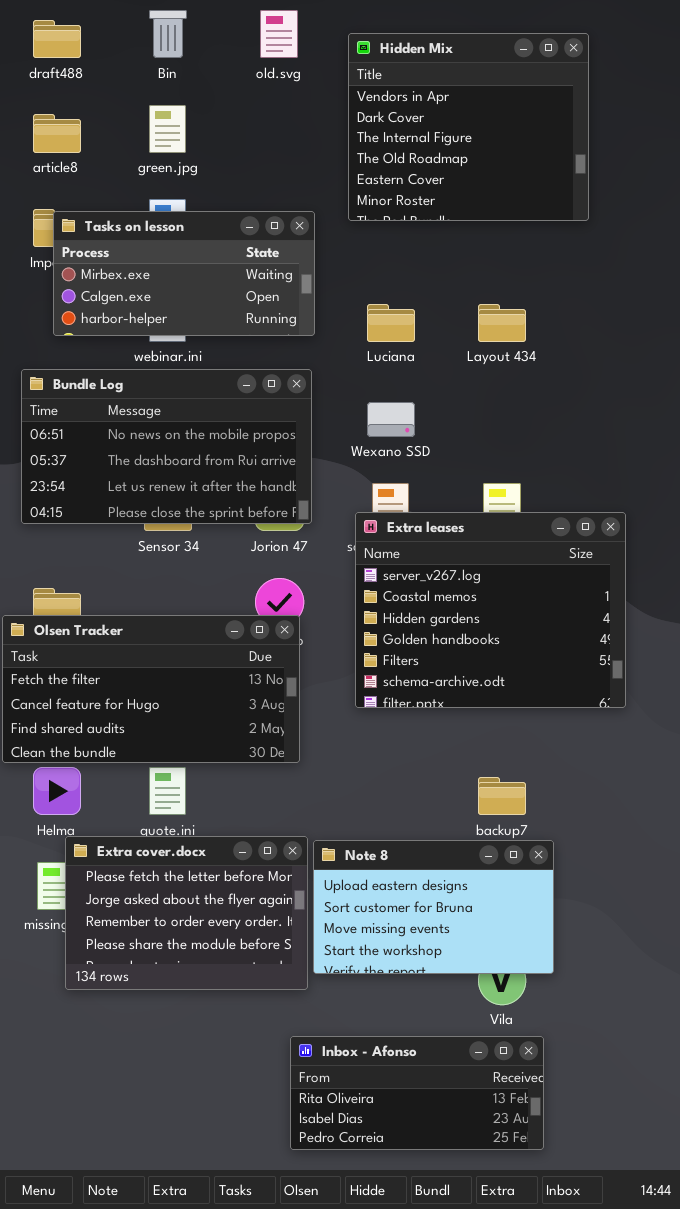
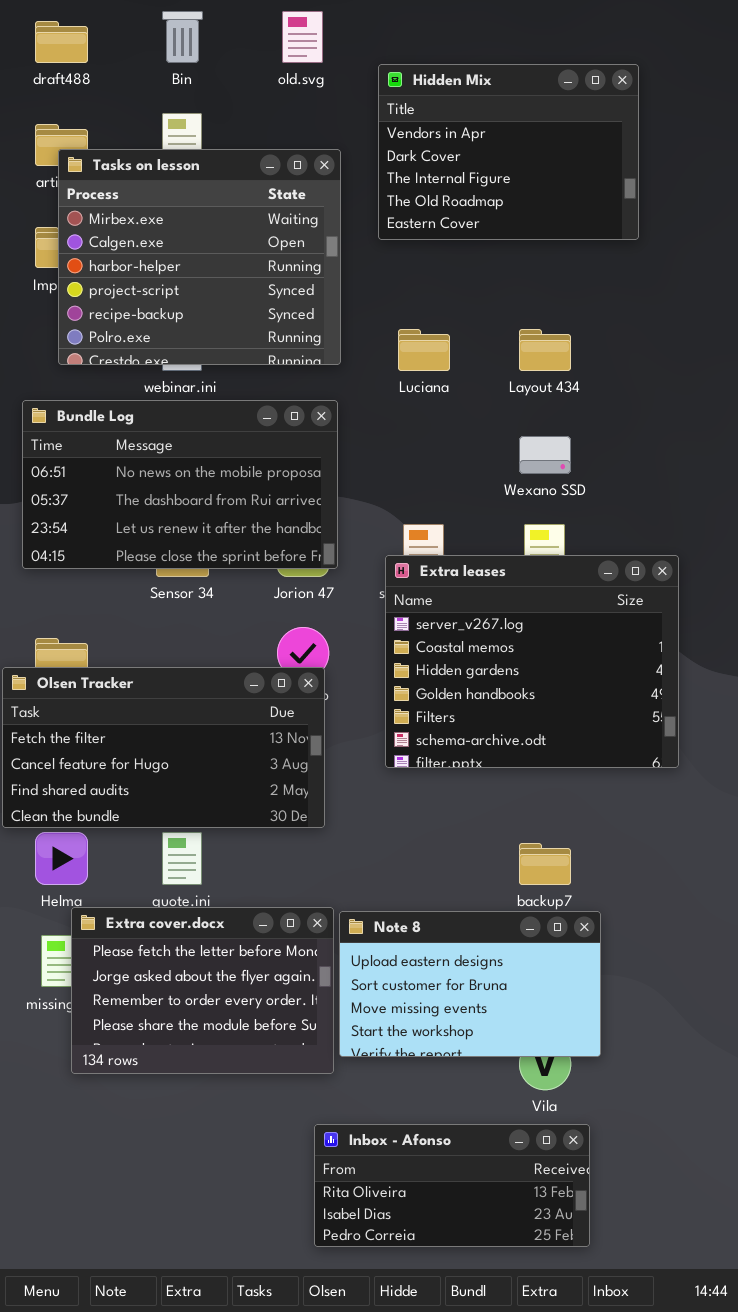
Hidden Mix: [348,33,589,221] -> [378,64,639,240], resized
Tasks on lesson: [53,211,315,336] -> [58,149,341,365], resized
Wexano SSD: [367,402,415,437] -> [519,436,571,474], moved

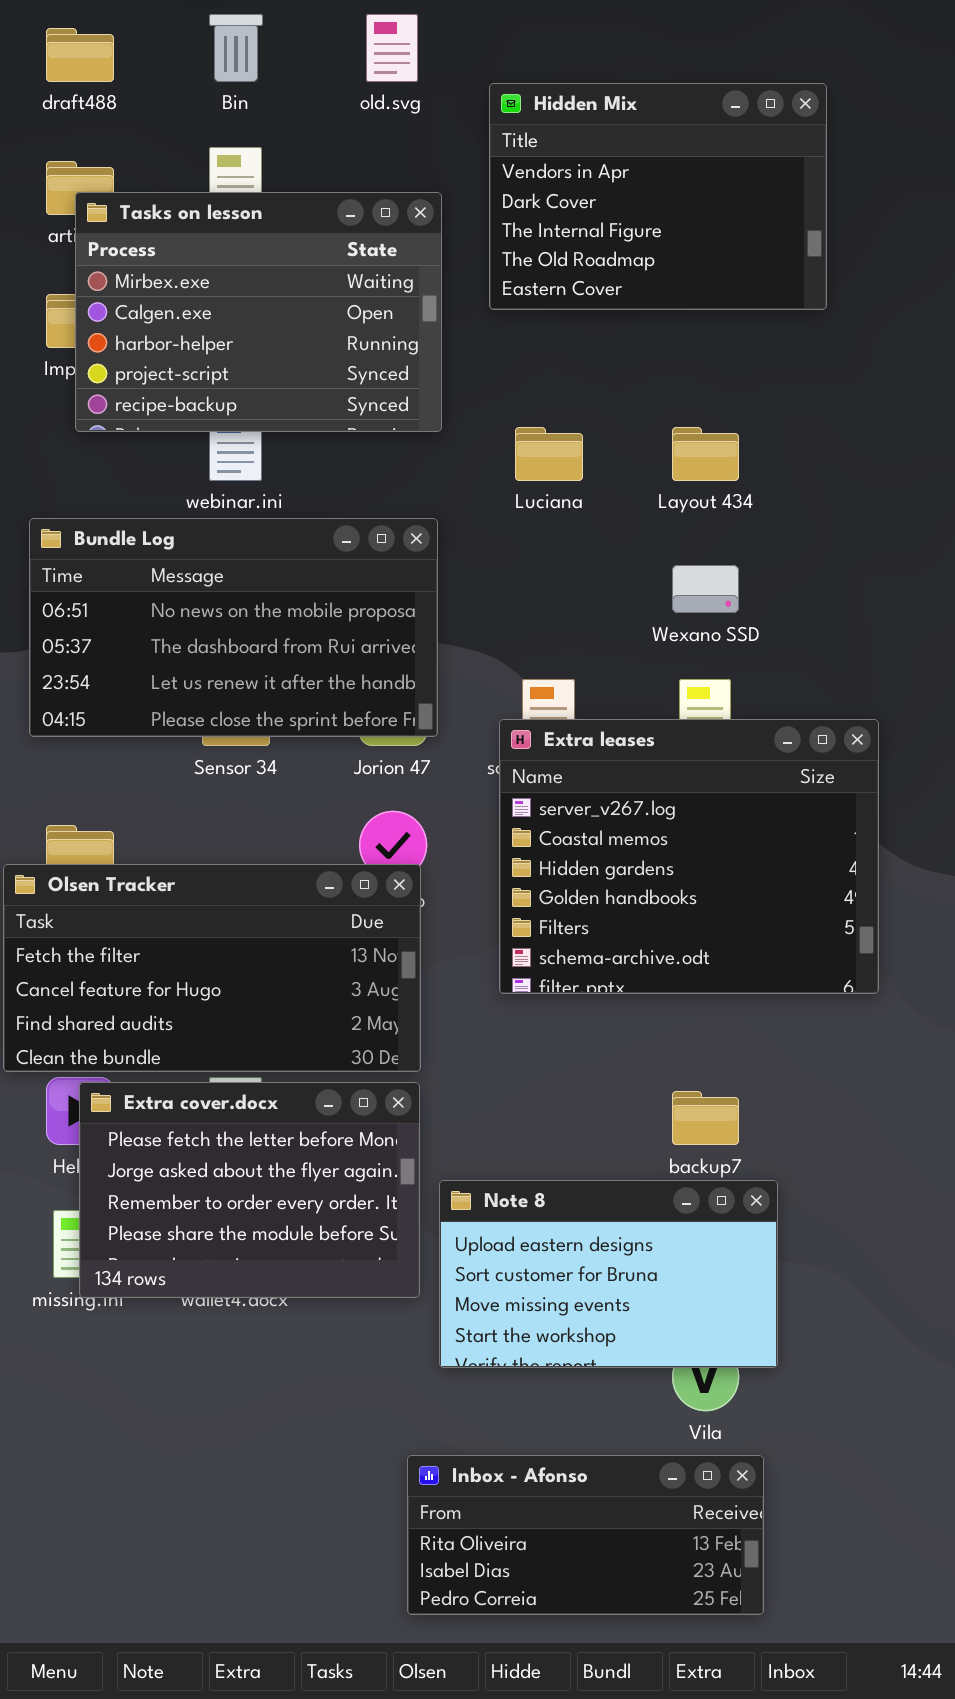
Tasks on lesson: [58,149,341,365] -> [75,192,442,432], resized
Extra cover.docx: [71,907,334,1074] -> [79,1082,420,1298], moved

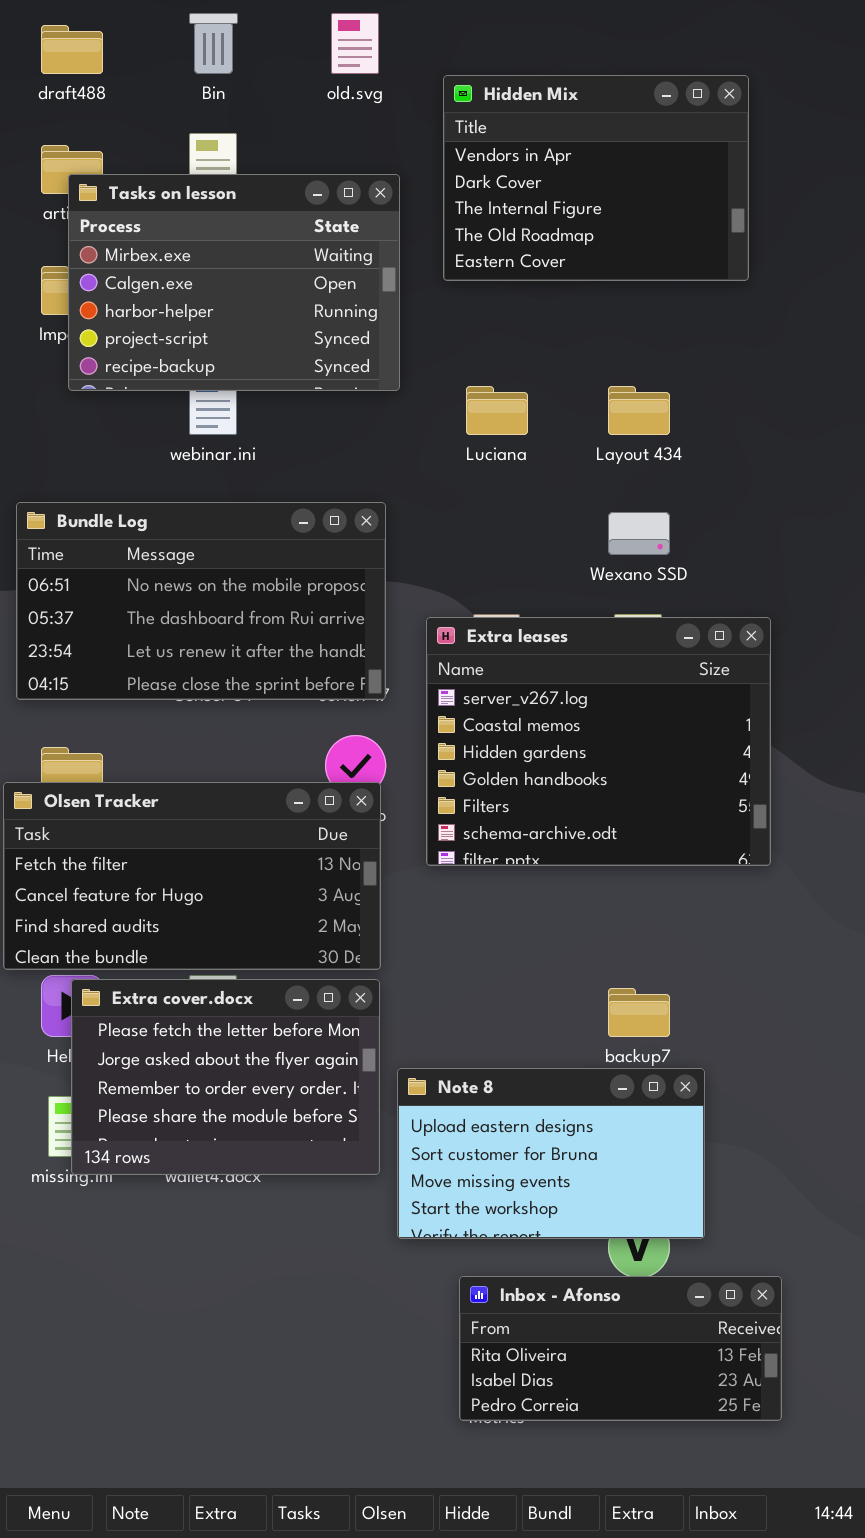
Bundle Log: [29,518,438,737] -> [16,502,386,700], moved
Extra leases: [499,719,879,994] -> [426,617,771,866], moved
Inbox - Afonso: [407,1455,764,1615] -> [459,1276,782,1421], moved

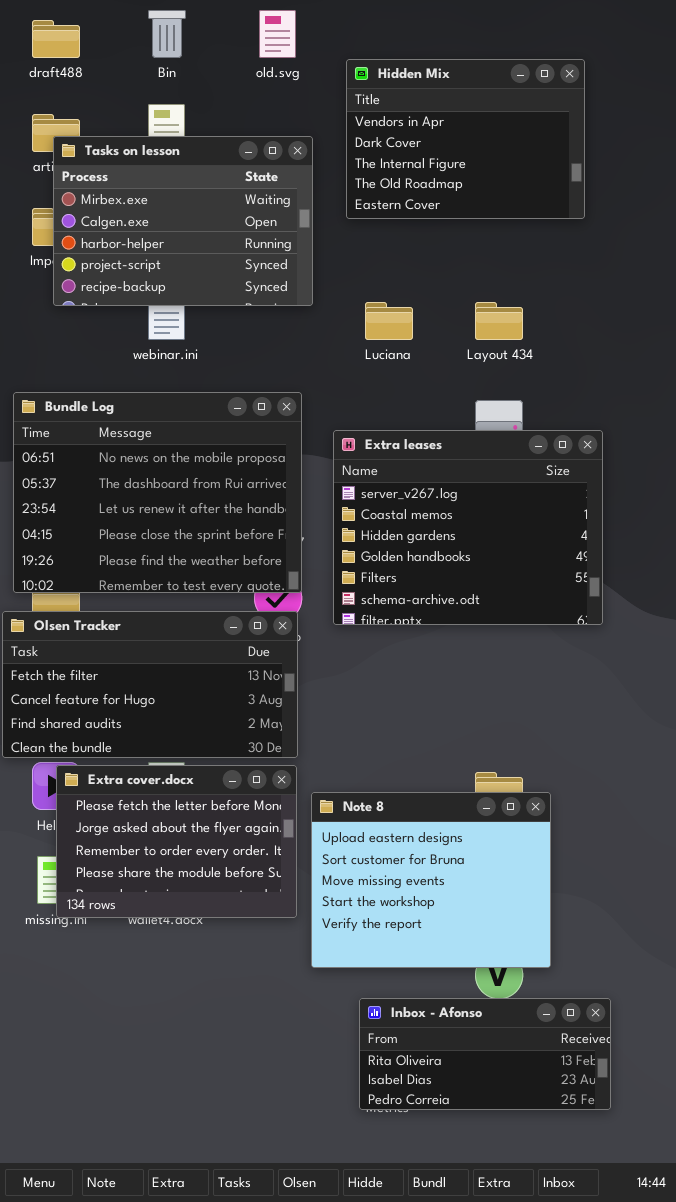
Bundle Log: [16,502,386,700] -> [13,392,302,593], resized
Extra leases: [426,617,771,866] -> [333,430,603,625], moved
Note 8: [397,1068,705,1239] -> [311,792,551,968], resized

